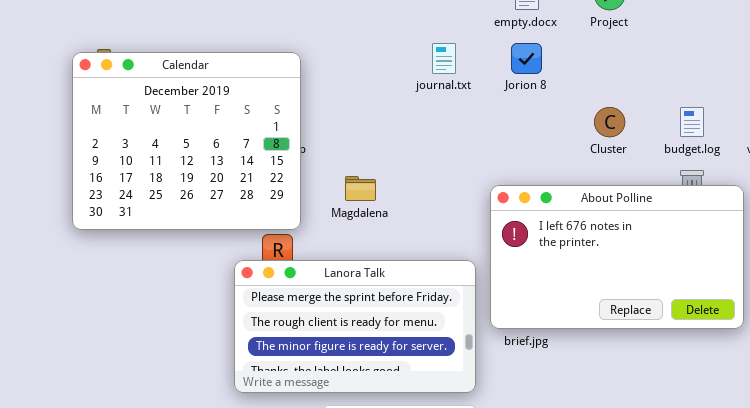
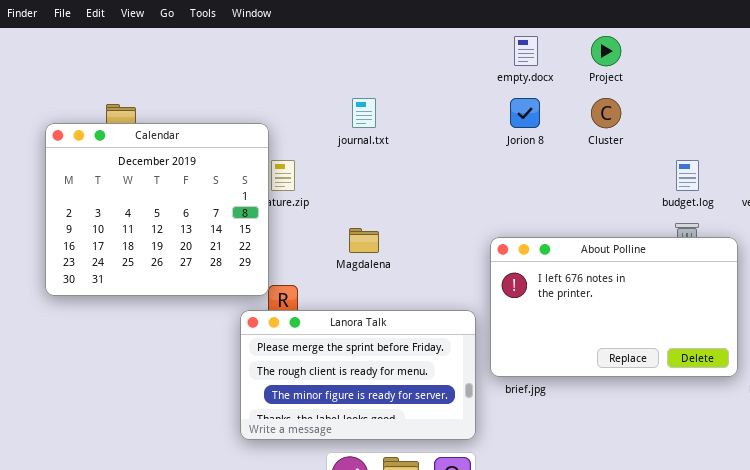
journal.txt: [432,43,456,74] -> [352,98,376,128], moved
Calendar: [72,52,301,230] -> [45,123,269,296], moved
Cluster: [594,107,625,137] -> [591,98,621,128], moved

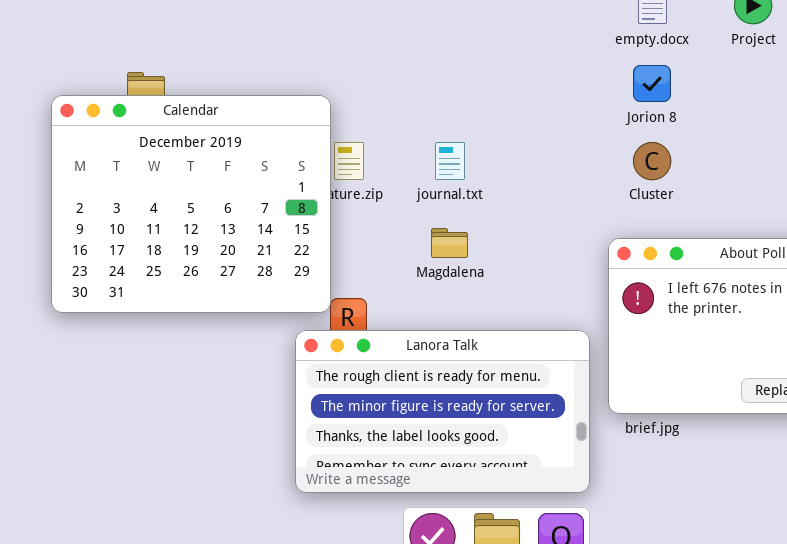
journal.txt: [352,98,376,128] -> [435,142,465,180], moved
Cluster: [591,98,621,128] -> [633,142,671,180], moved
Lanora Talk: [240,310,476,440] -> [295,330,590,493], scrolled down 1 row

